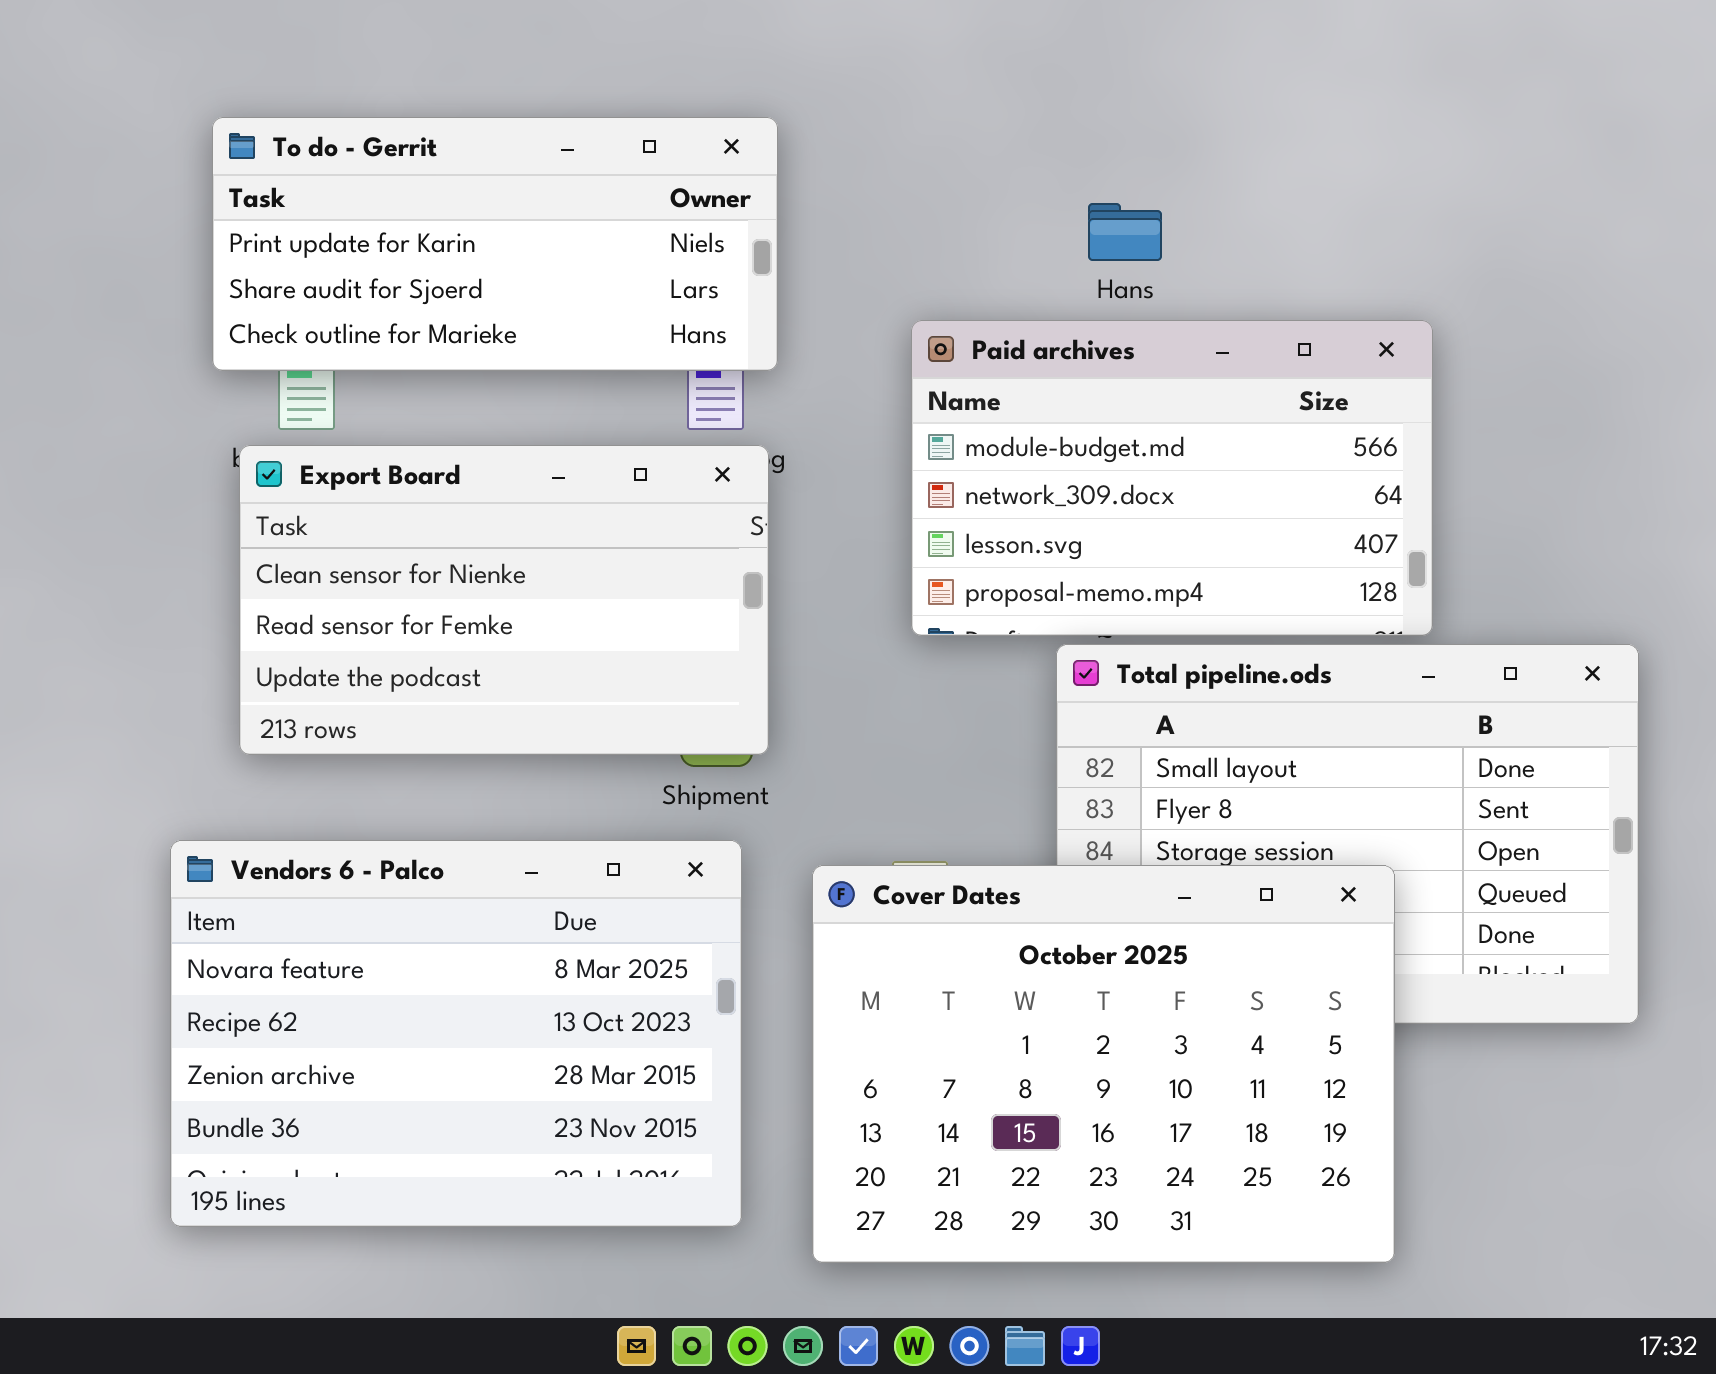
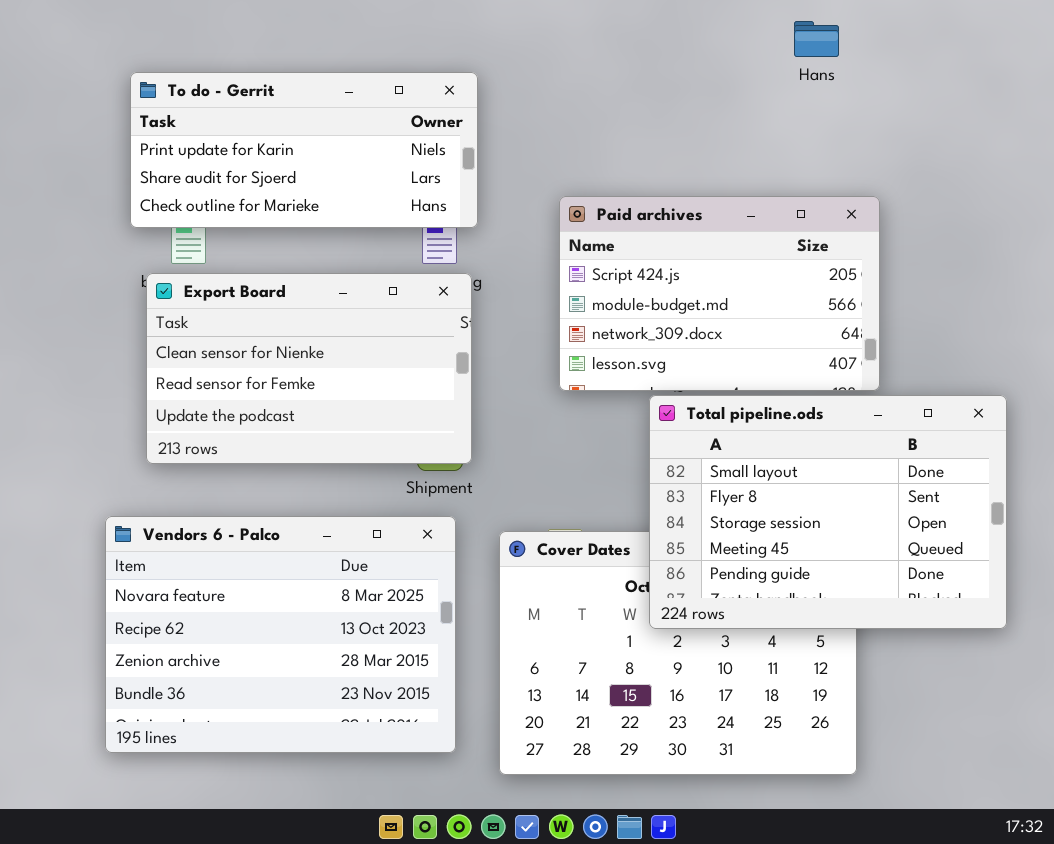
Hans: [1088,203,1162,261] -> [794,21,839,57], moved
Paid archives: [911,320,1433,636] -> [559,196,880,391], scrolled up 1 row
Total pipeline.ods: [1056,644,1639,1024] -> [649,395,1007,629], raised

